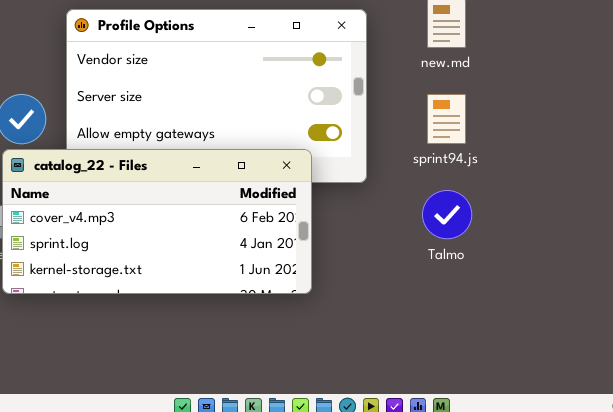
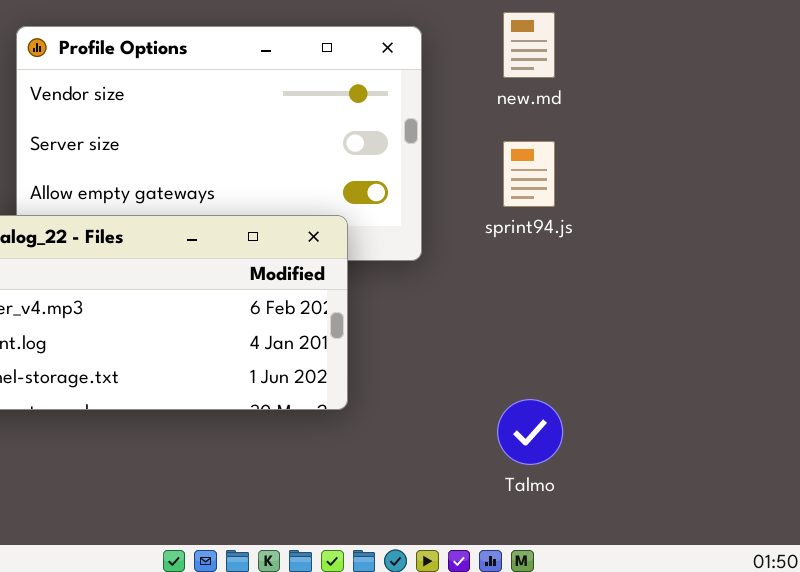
Talmo: [422,190,472,239] -> [497,399,563,465], moved

